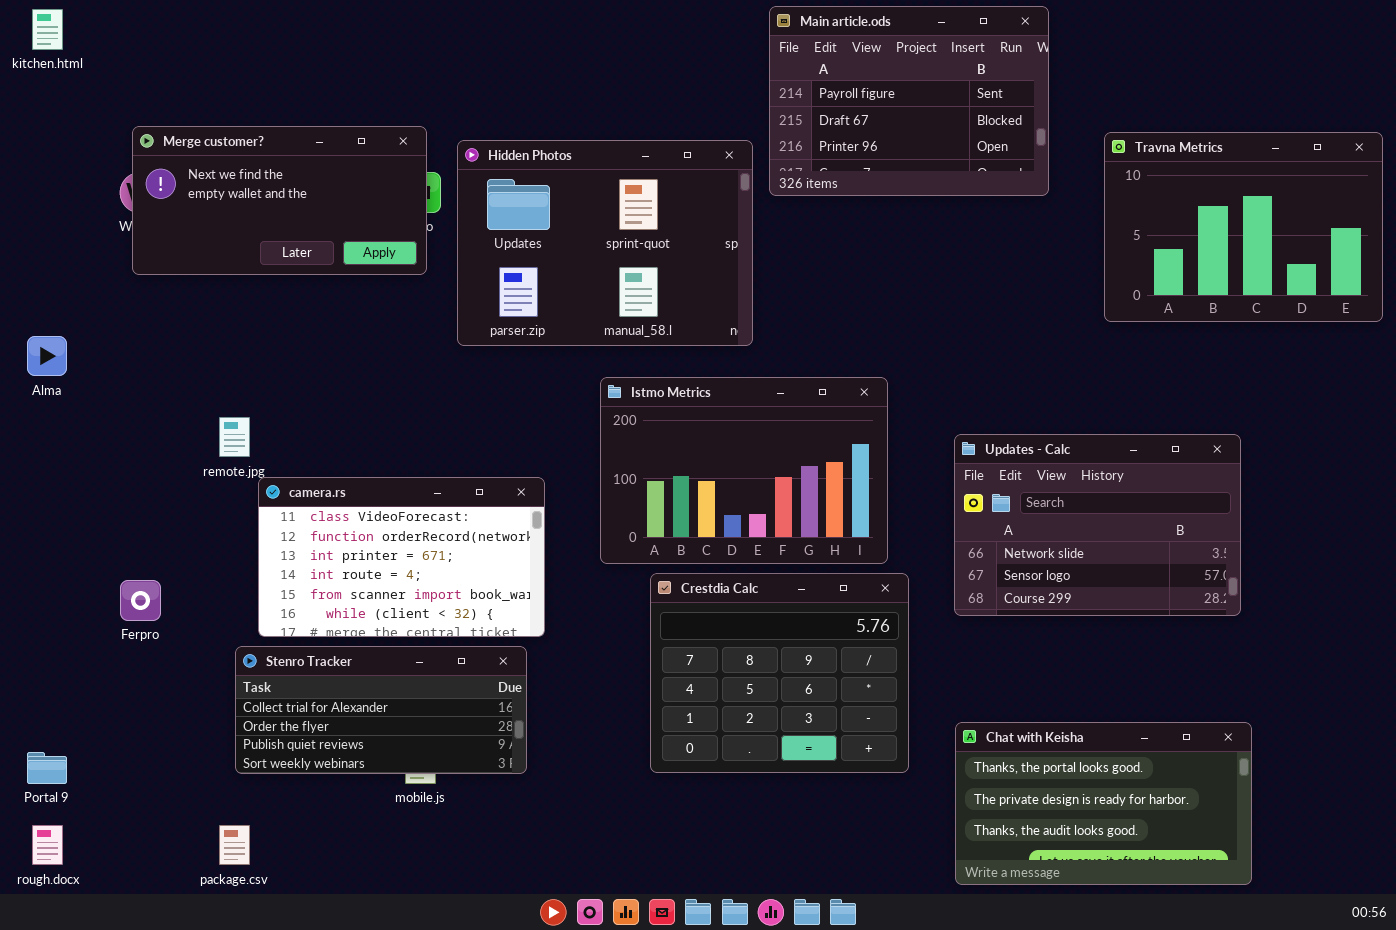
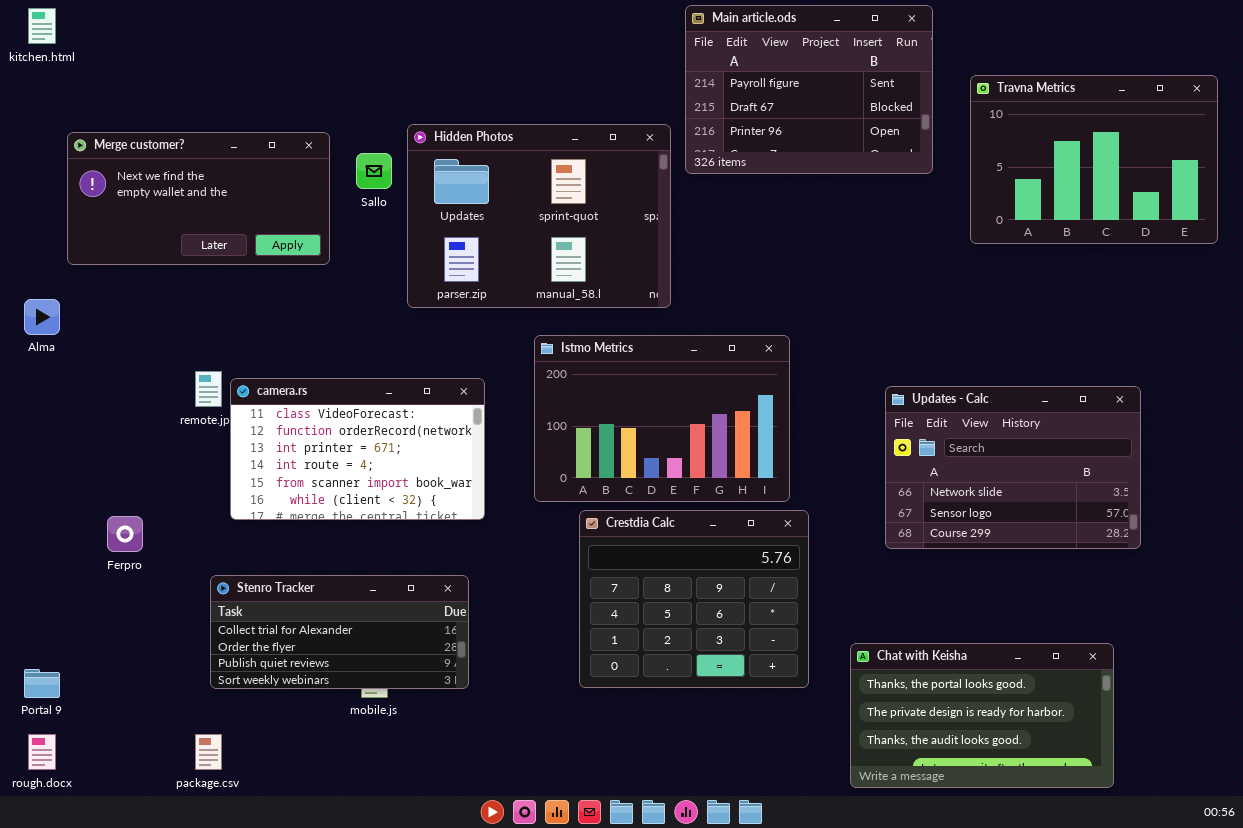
Merge customer?: [132,126,427,275] -> [67,132,330,265], moved
Travna Metrics: [1104,132,1383,322] -> [970,75,1218,244], moved
Updates - Calc: [954,434,1241,616] -> [885,386,1141,549], moved
camera.rs: [258,477,545,637] -> [230,378,485,520], moved

